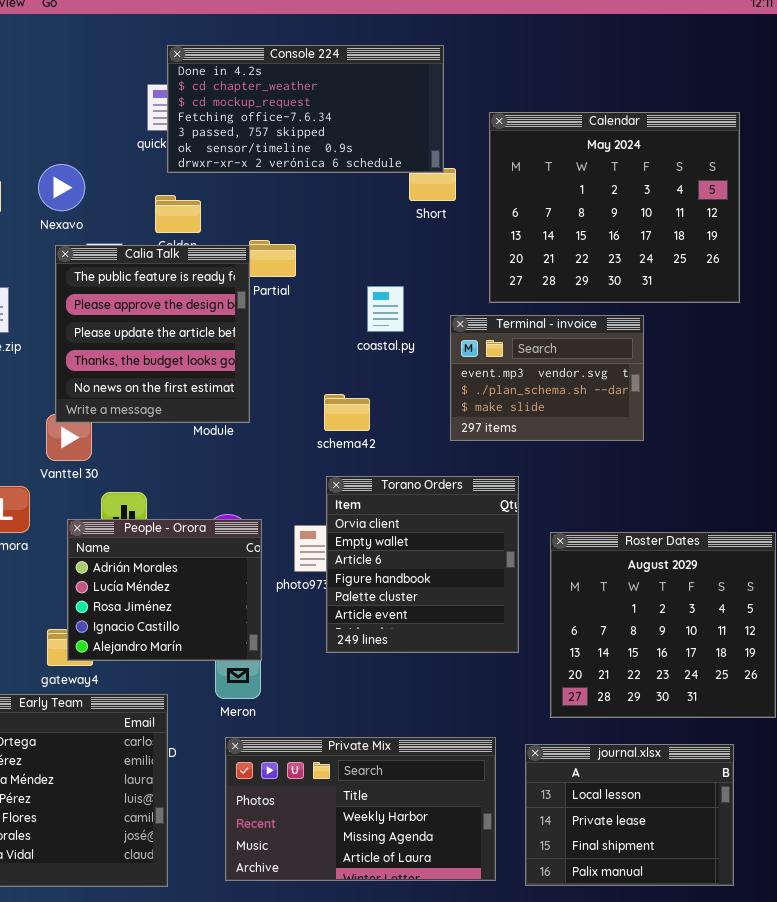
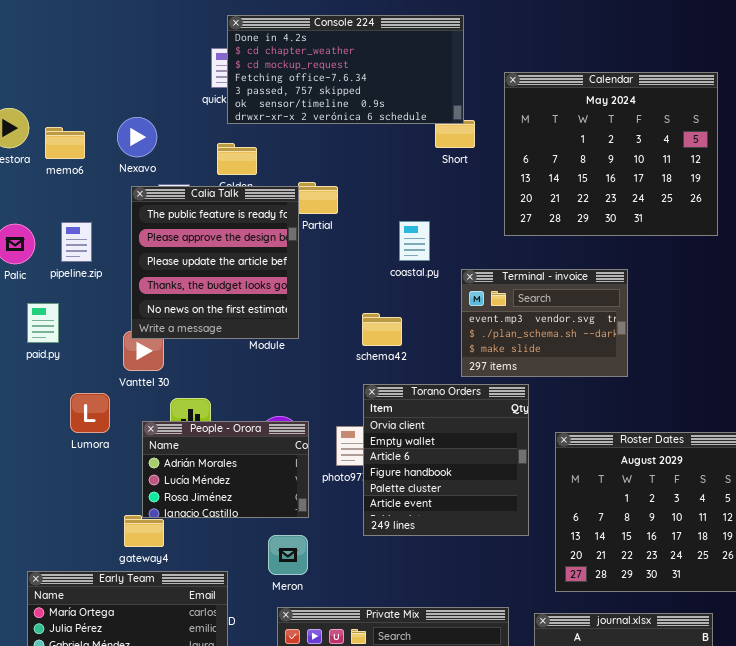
Terminal - invoice: [450,315,644,441] -> [461,269,628,377], moved
People - Orora: [67,519,262,661] -> [142,421,309,518], resized

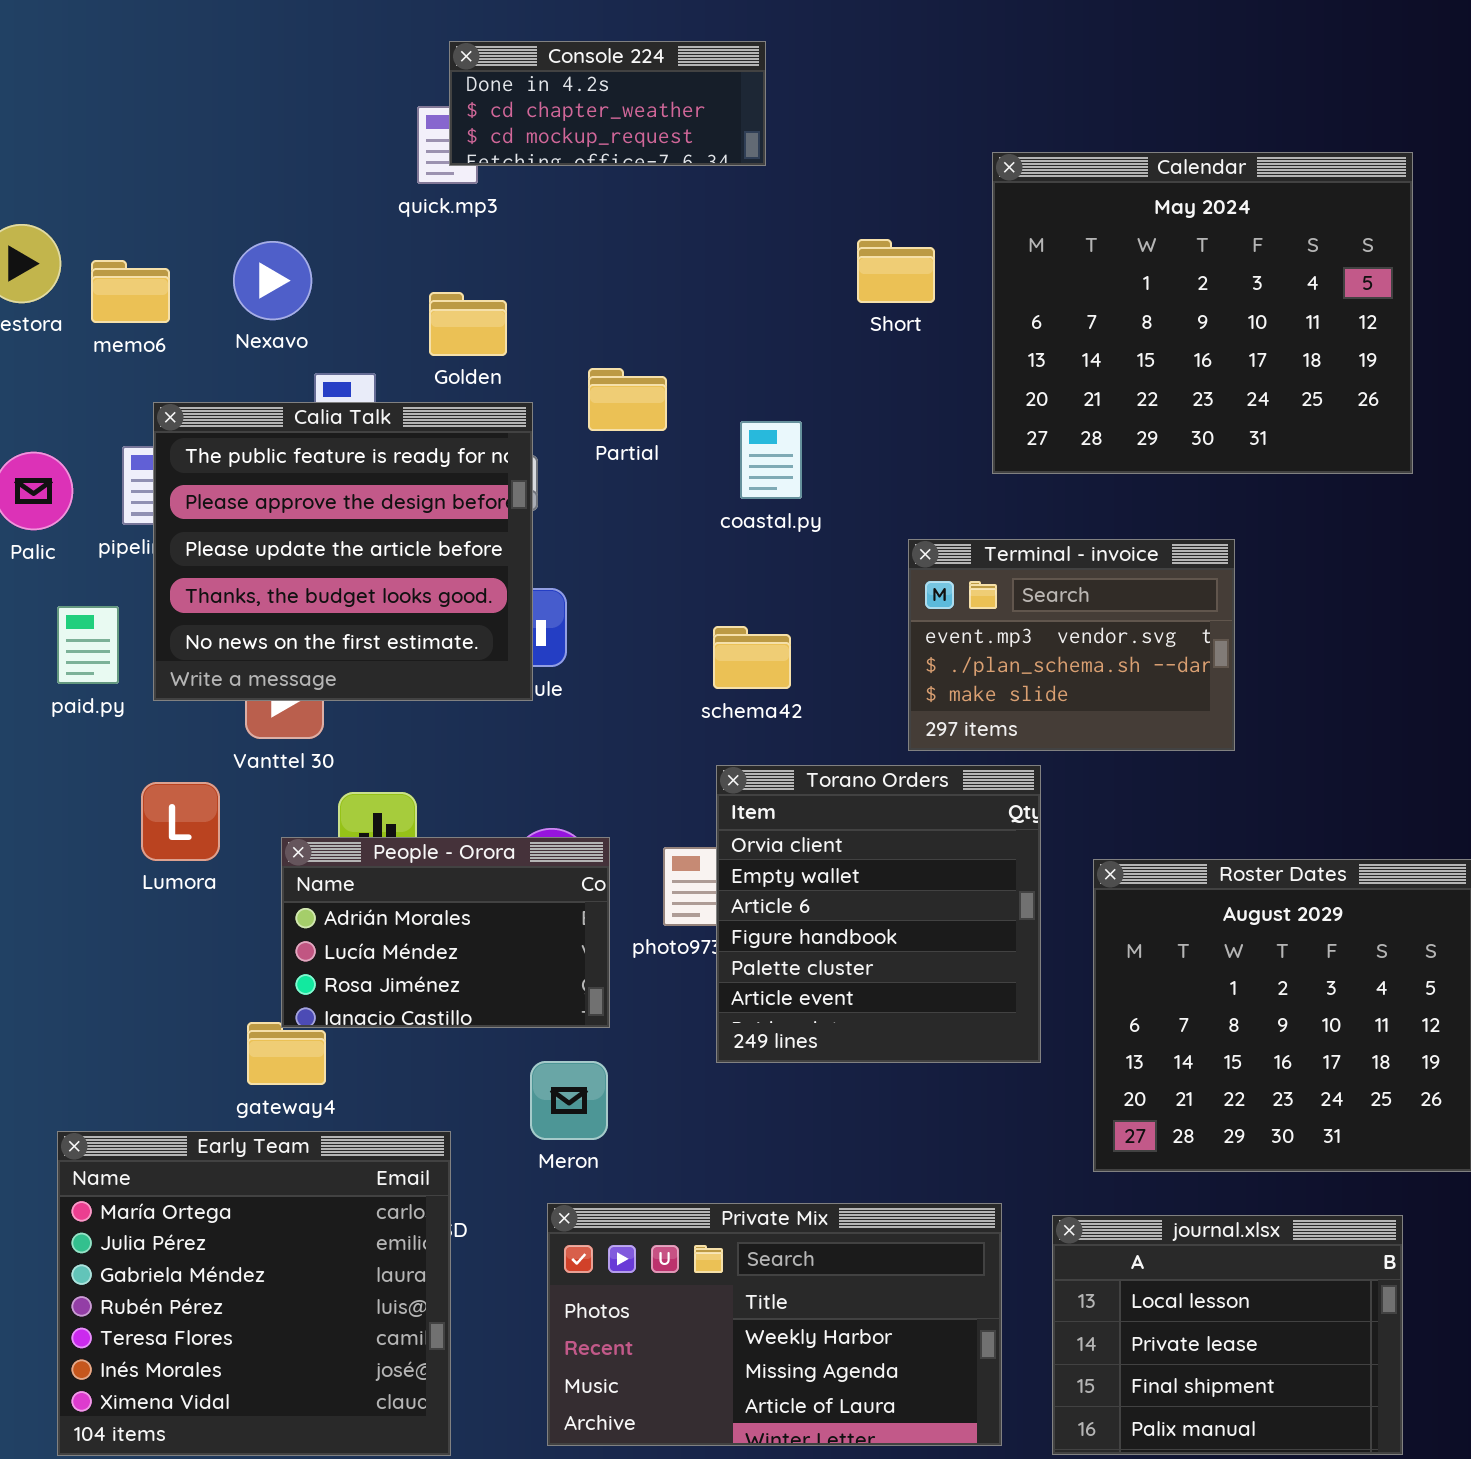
Console 224: [227,15,464,124] -> [449,41,766,166], resized
Calia Talk: [131,186,299,339] -> [153,402,533,701], moved, resized
coastal.py: [399,221,430,261] -> [740,421,802,499], moved

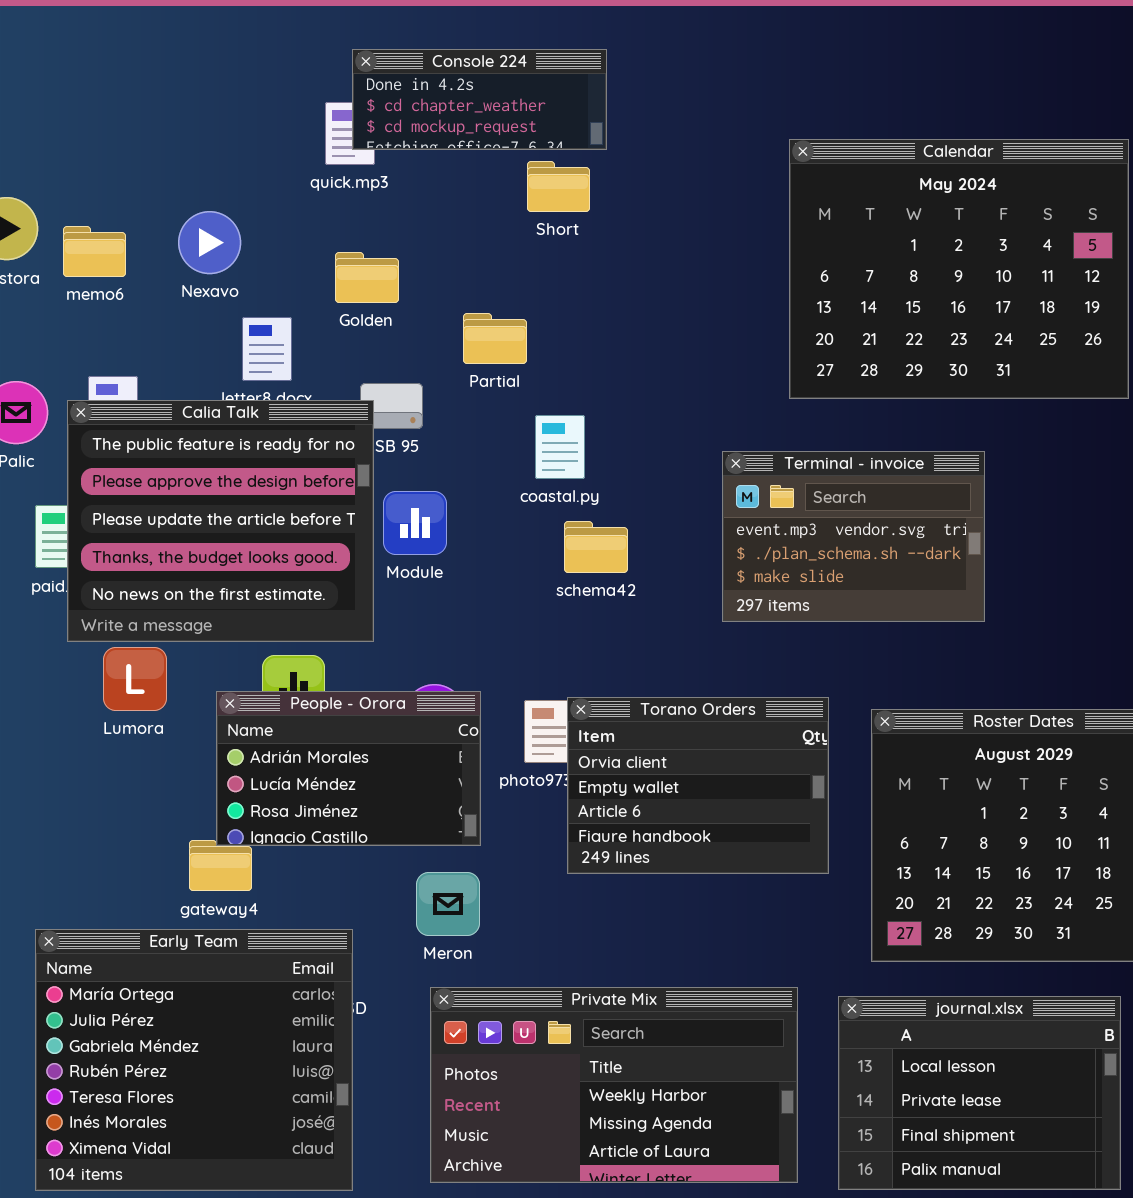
Short: [857,239,935,303] -> [527,161,590,212], moved
Calia Talk: [153,402,533,701] -> [67,400,374,642], moved
coastal.py: [740,421,802,499] -> [535,415,585,479], moved
Torano Orders: [716,765,1041,1063] -> [567,697,829,874], resized

